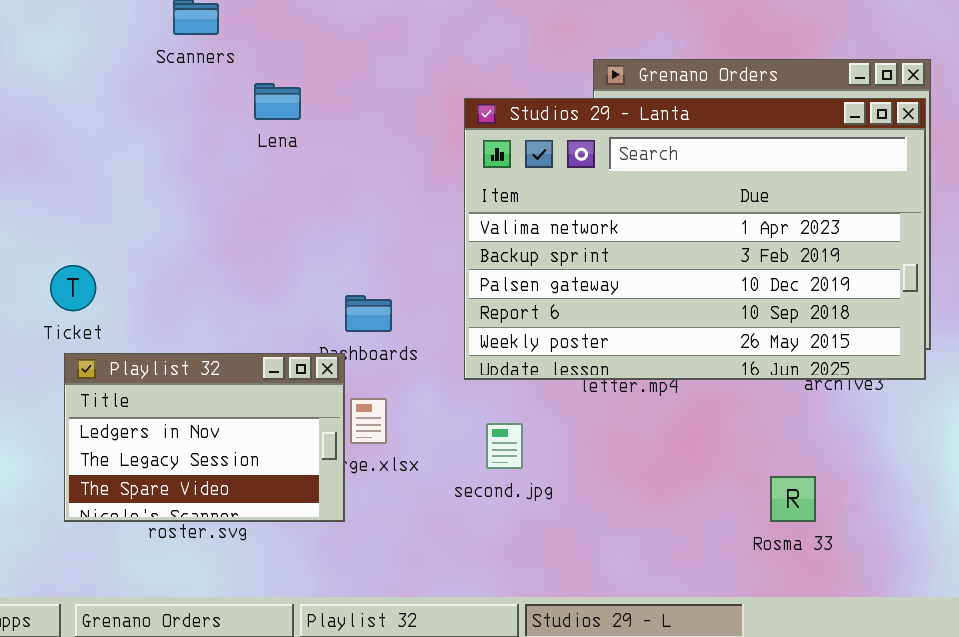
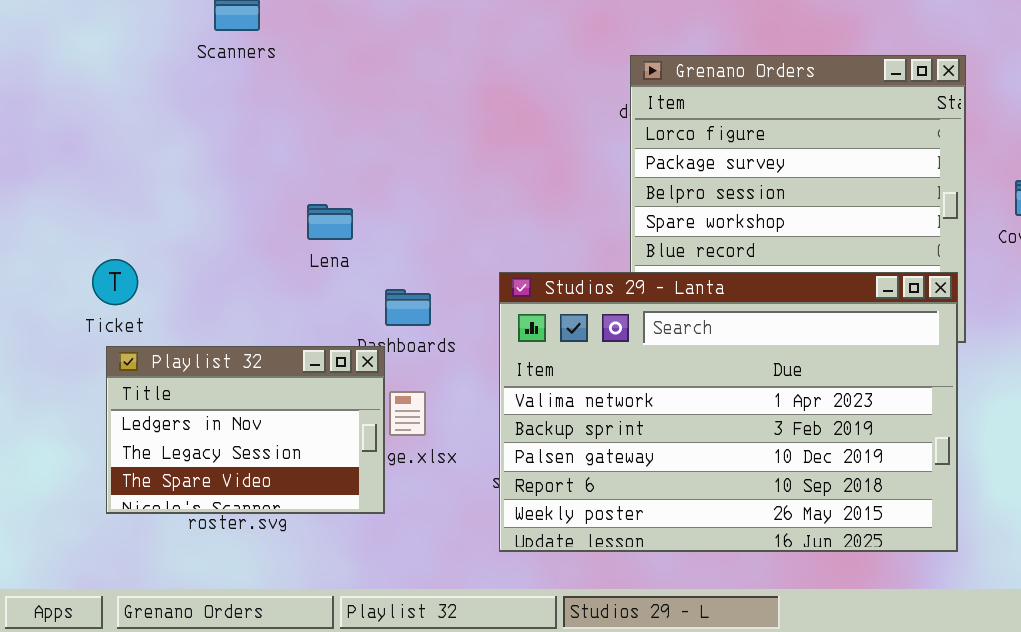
Lena: [254,83,301,120] -> [307,204,353,240], moved
Studios 29 - Lanta: [464,98,926,380] -> [499,272,958,552], moved

